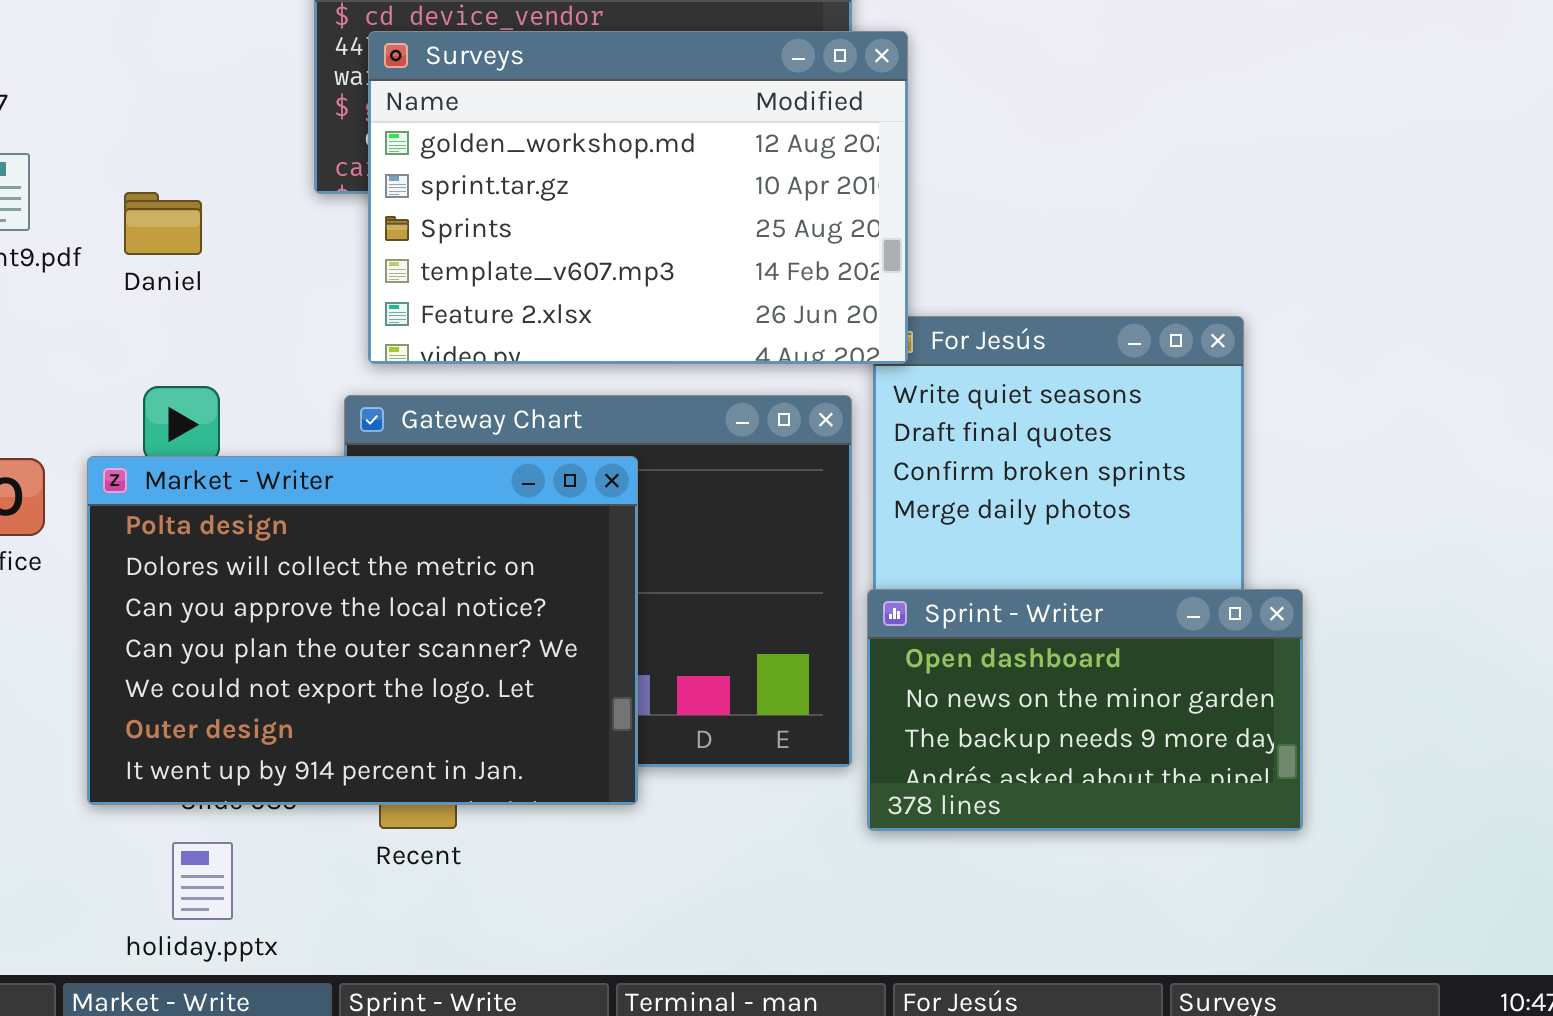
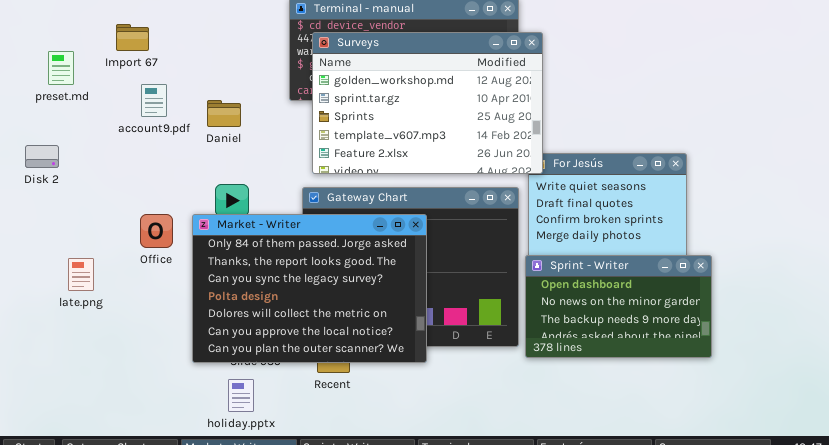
Market - Writer: [87,456,638,805] -> [192,214,427,363], scrolled up 3 rows
Sprint - Writer: [867,589,1303,831] -> [525,255,712,358], moved

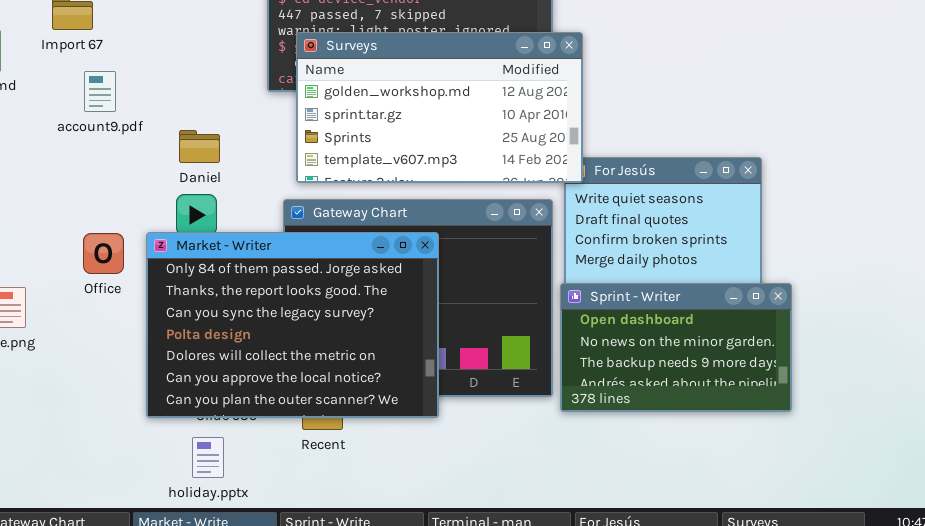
Surveys: [312,32,543,174] -> [296,32,583,183], resized
Daniel: [207,100,241,127] -> [179,130,220,163], moved

